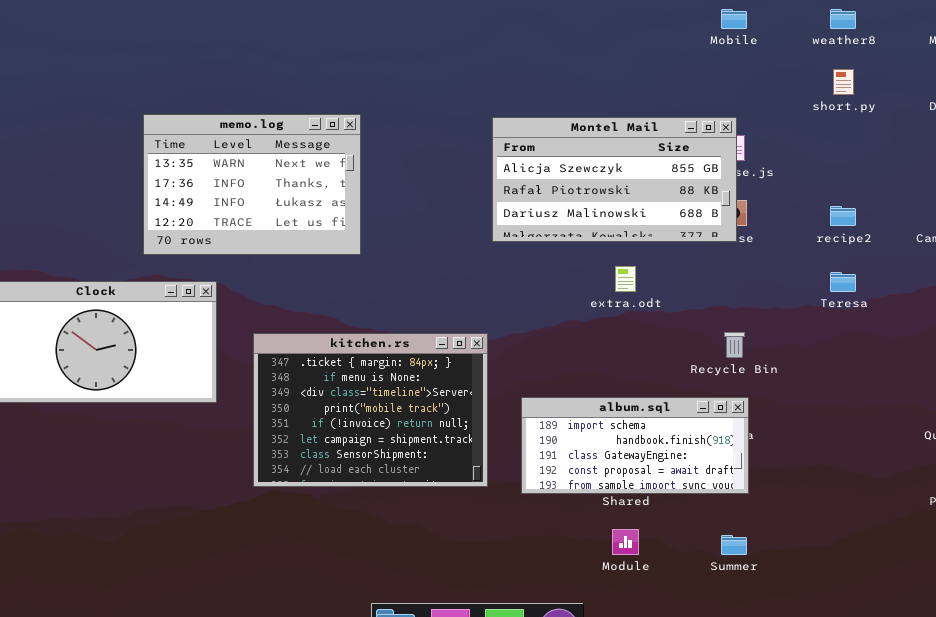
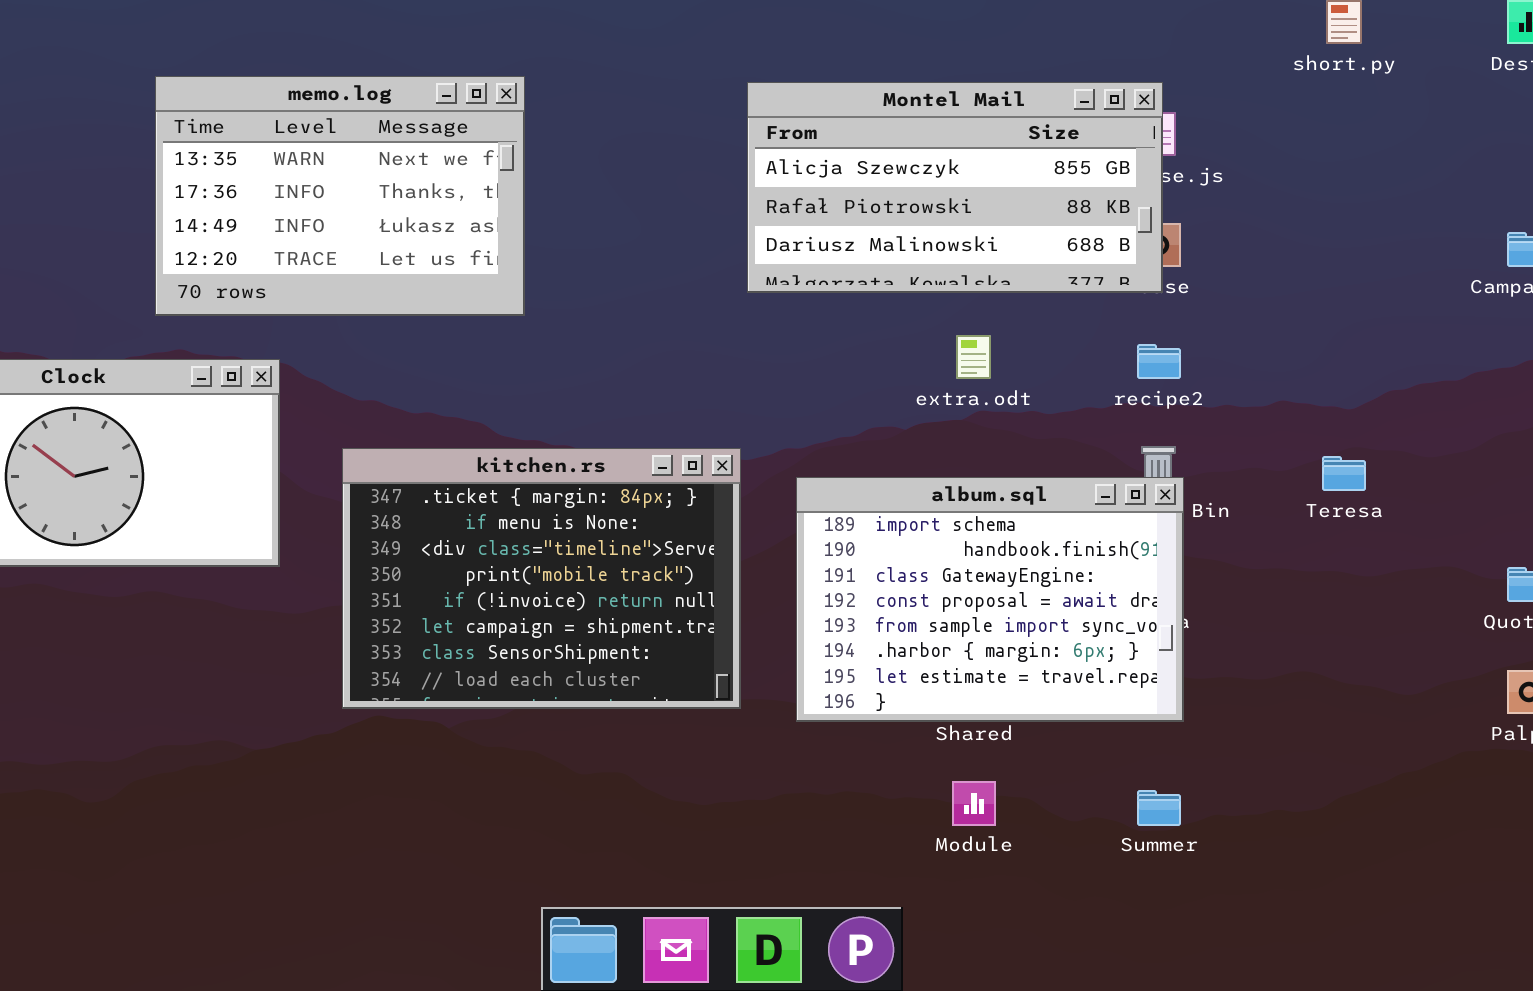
recipe2: [830,206,856,226] -> [1137,344,1181,379], moved
Teresa: [830,272,856,292] -> [1322,456,1366,491], moved
album.sql: [521,397,749,494] -> [796,477,1184,722], resized

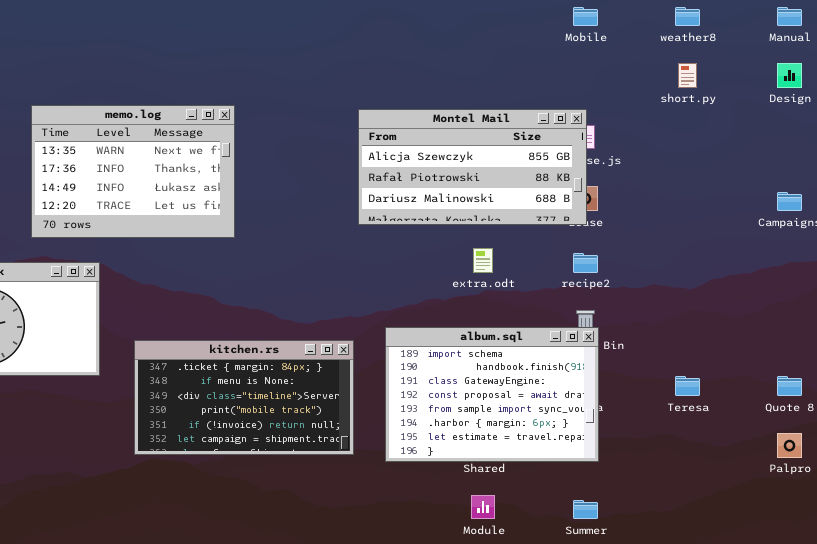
kitchen.rs: [342,448,741,709] -> [134,340,354,455], resized
Teresa: [1322,456,1366,491] -> [675,376,700,396], moved

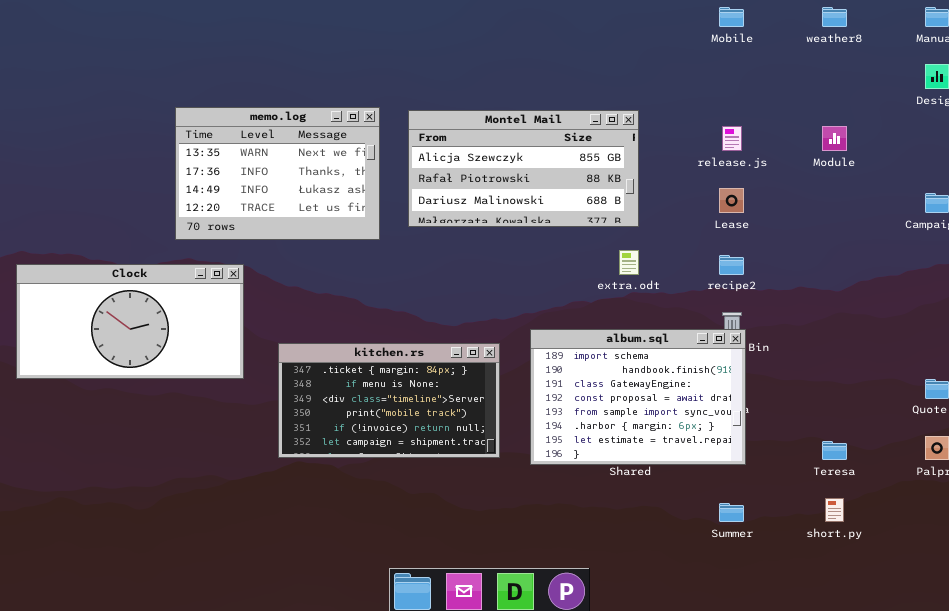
short.py: [678,63,697,88] -> [825,498,844,522], moved
Montel Mail: [358,109,587,225] -> [408,110,639,227], moved
Teresa: [675,376,700,396] -> [822,441,847,460], moved
Module: [471,495,495,519] -> [822,126,847,151], moved

